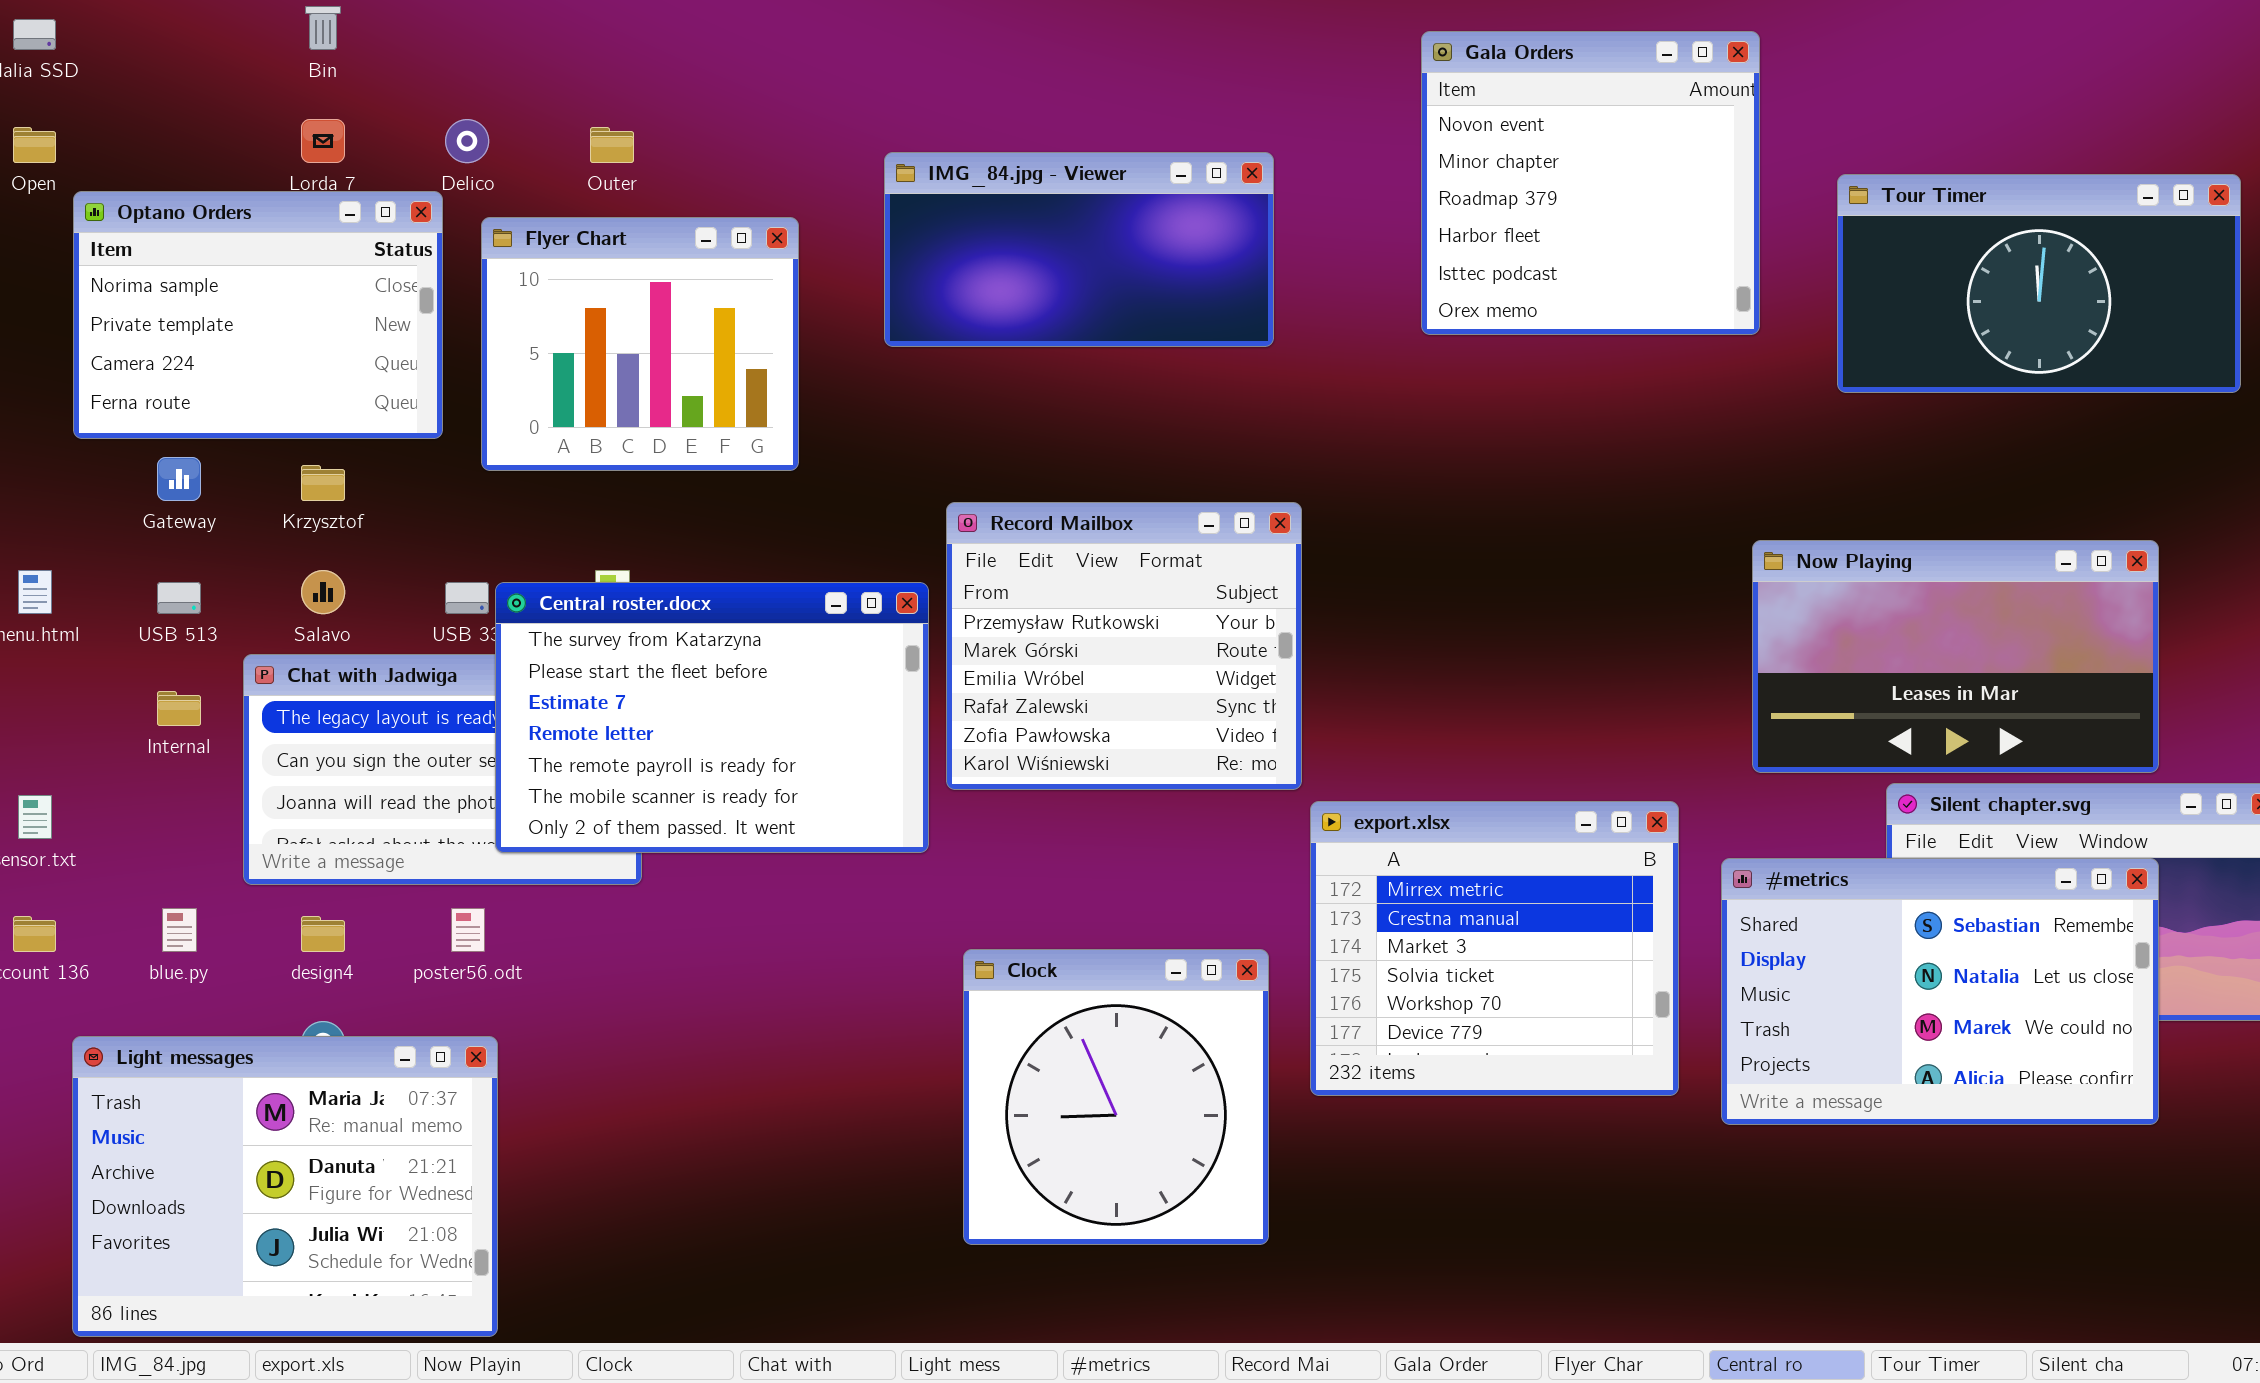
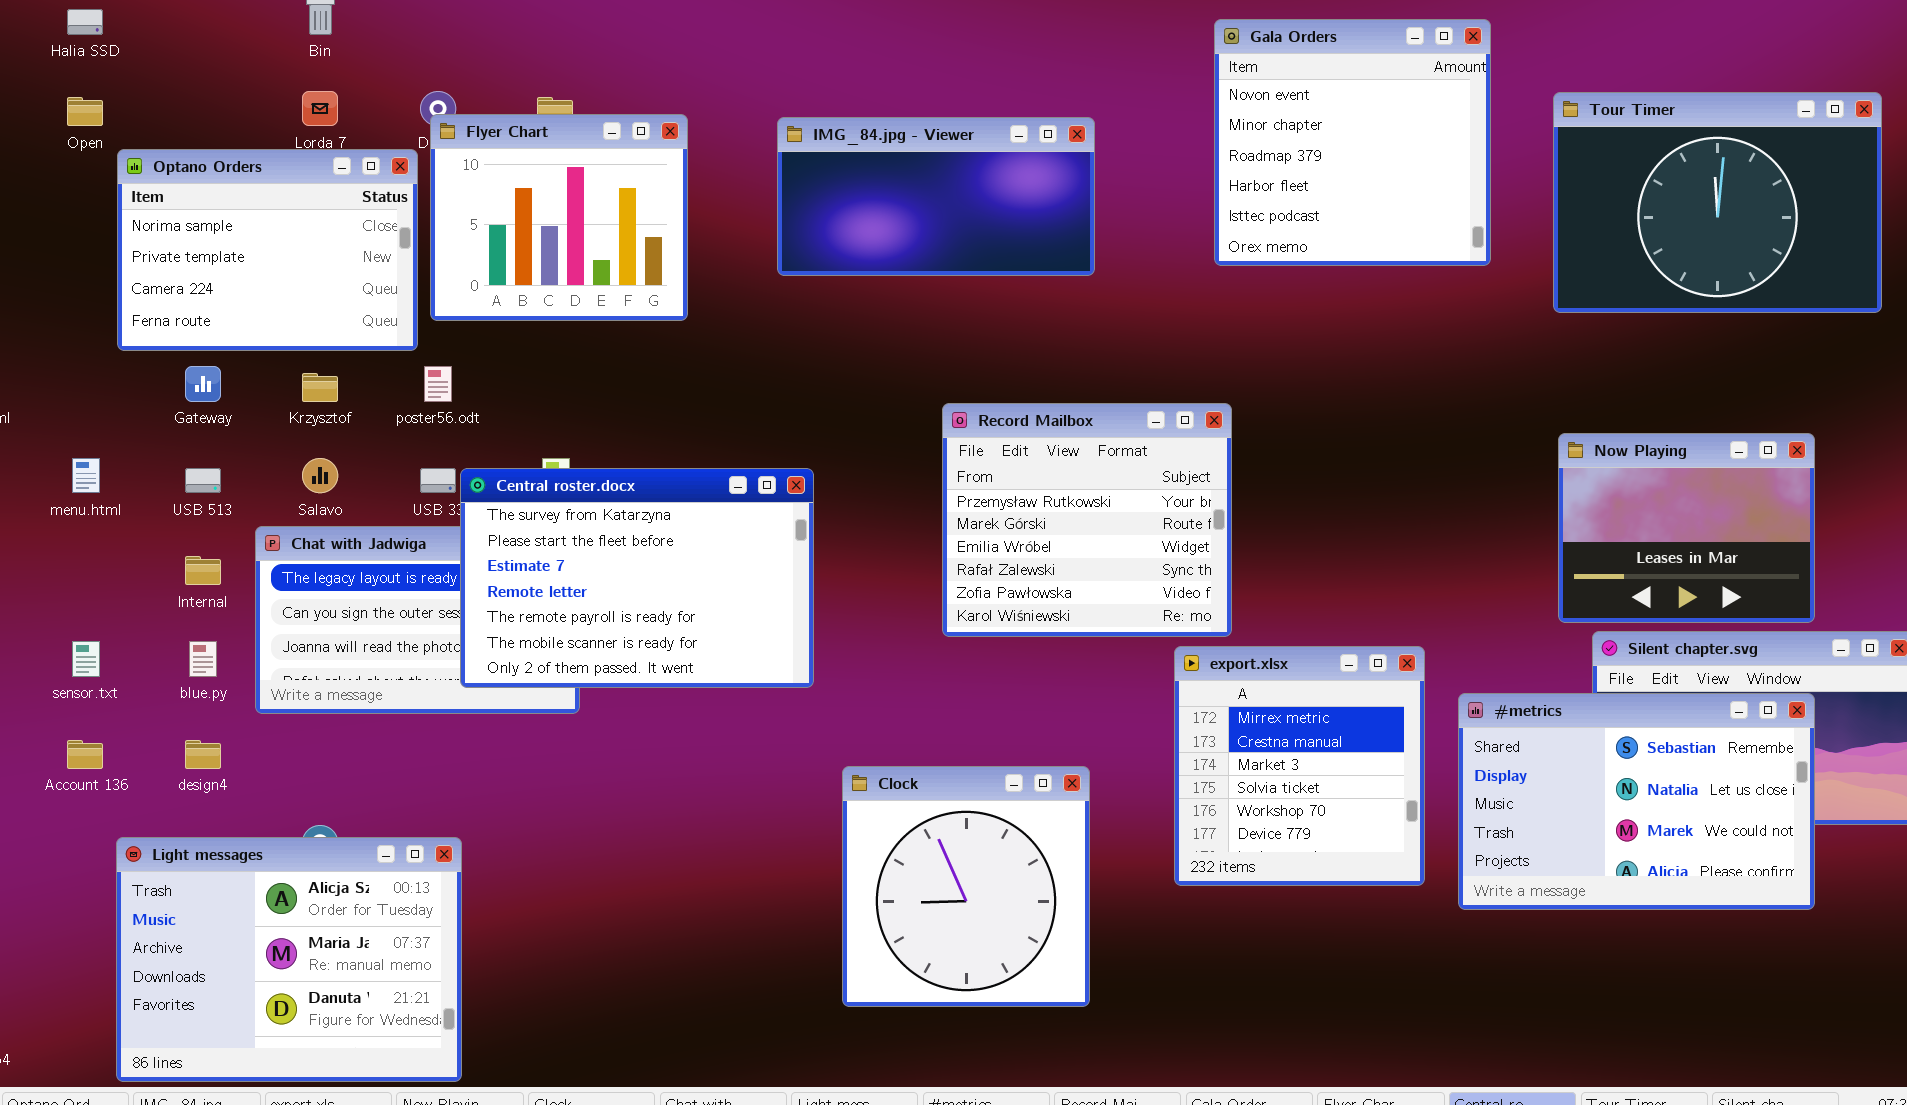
Tour Timer: [1837,174,2241,393] -> [1553,92,1882,313], resized
Flyer Chart: [481,217,799,471] -> [430,114,688,321], moved
Record Mailbox: [946,502,1302,790] -> [942,403,1232,637], moved
Now Playing: [1752,540,2159,773] -> [1558,433,1815,623], resized
export.xlsx: [1310,801,1679,1096] -> [1174,646,1425,886], resized
blue.py: [162,908,197,952] -> [189,641,217,677], moved
poster56.odt: [451,908,485,952] -> [424,366,452,402], moved
design4: [301,916,345,952] -> [185,740,221,769], moved
Light messages: [72,1036,498,1337] -> [116,837,462,1082], scrolled up 1 row

